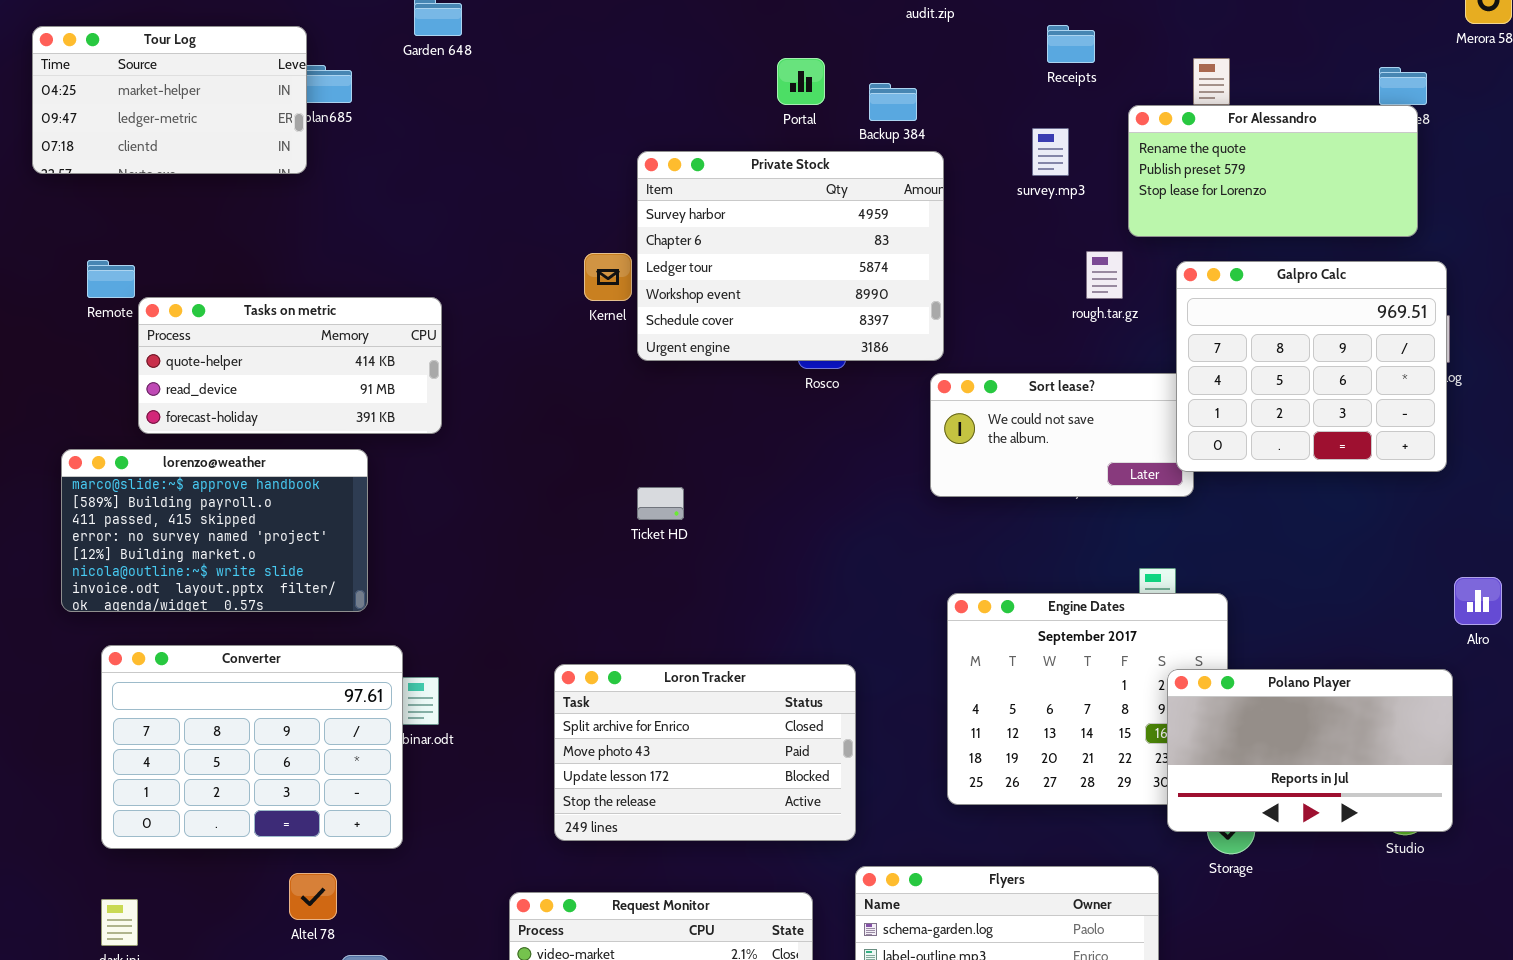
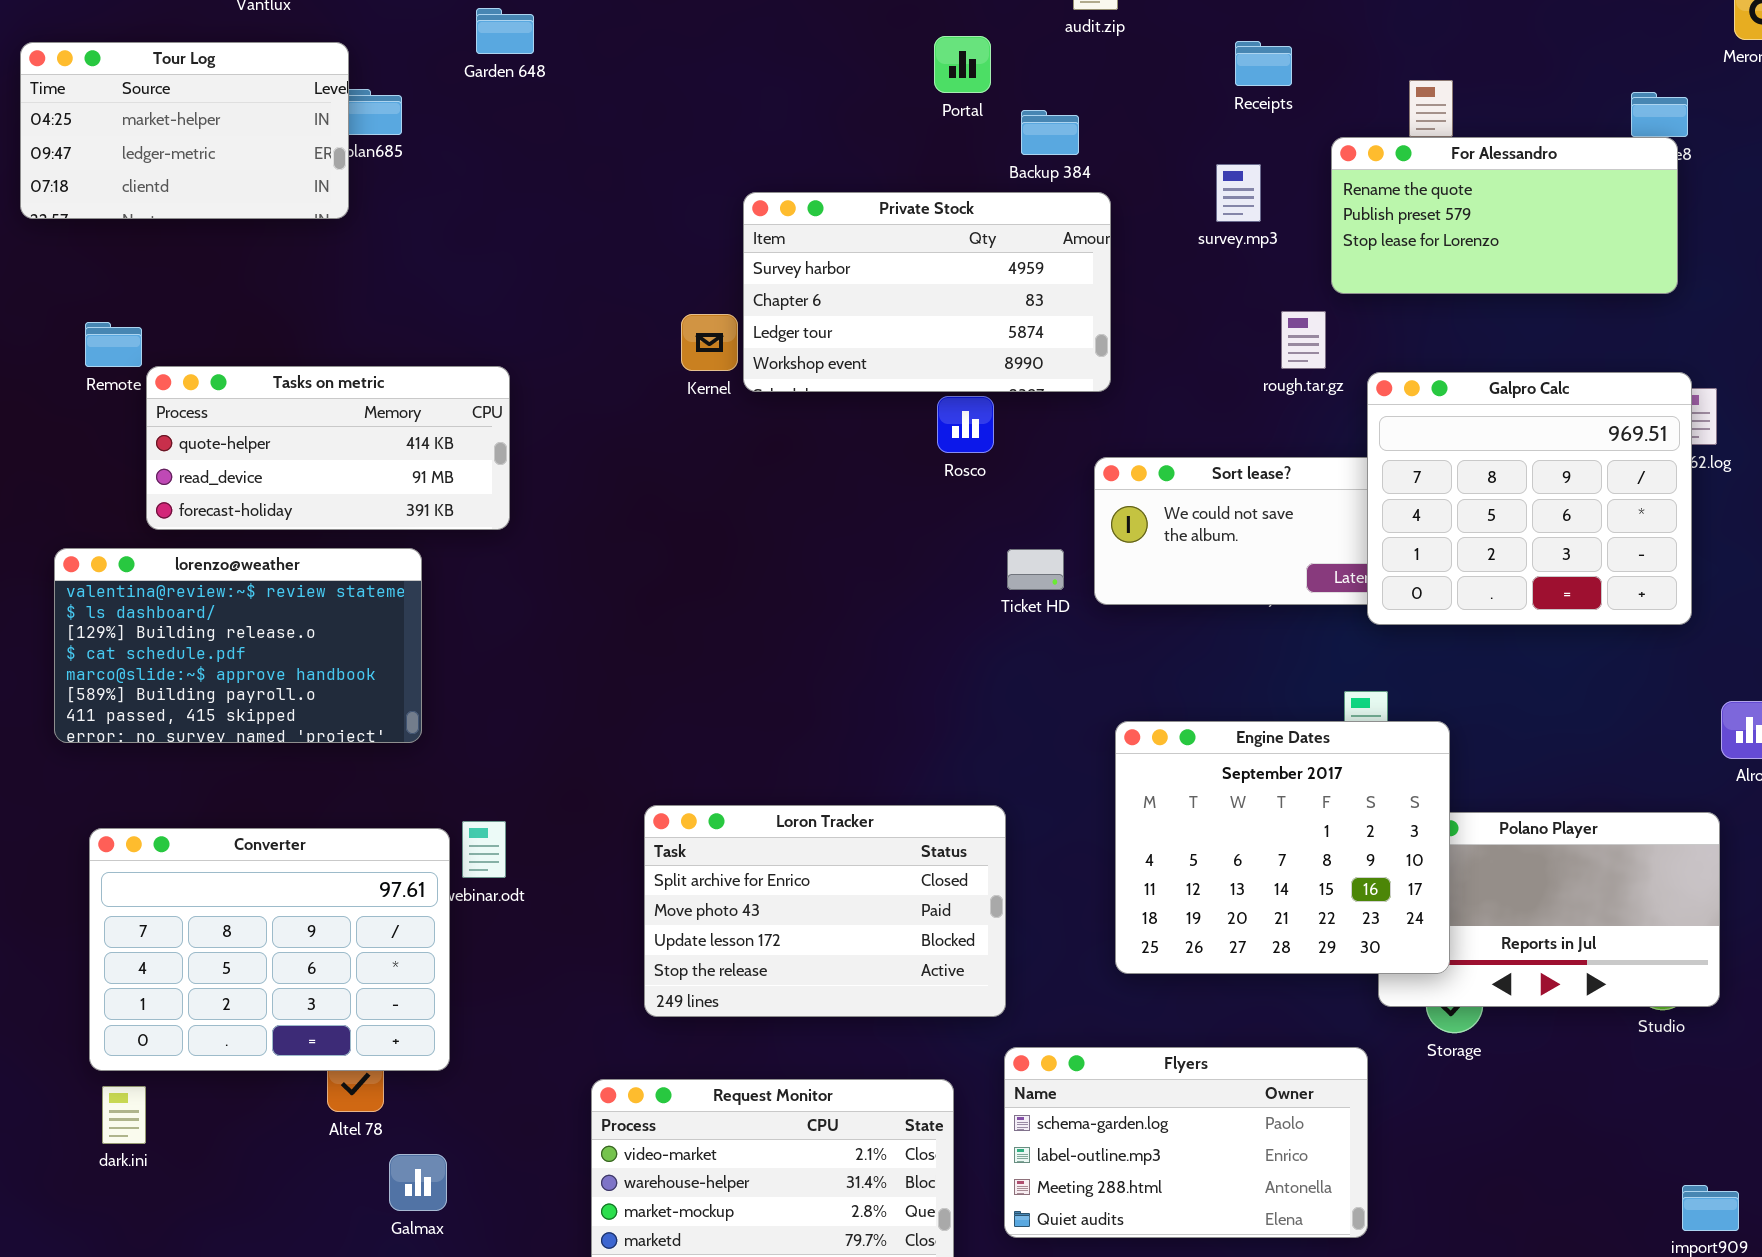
Portal: [777,58,825,105] -> [934,36,991,93], moved
Private Stock: [637,151,944,361] -> [743,192,1111,392], resized
Galpro Calc: [1176,261,1447,472] -> [1367,372,1692,625], moved
lorenzo@weather: [61,449,368,612] -> [54,548,422,743], scrolled up 4 rows
Ticket HD: [637,487,684,520] -> [1007,549,1064,590], moved
Engine Dates: [947,593,1228,805] -> [1115,721,1450,974], raised
Converter: [101,645,403,849] -> [89,828,450,1071], moved

